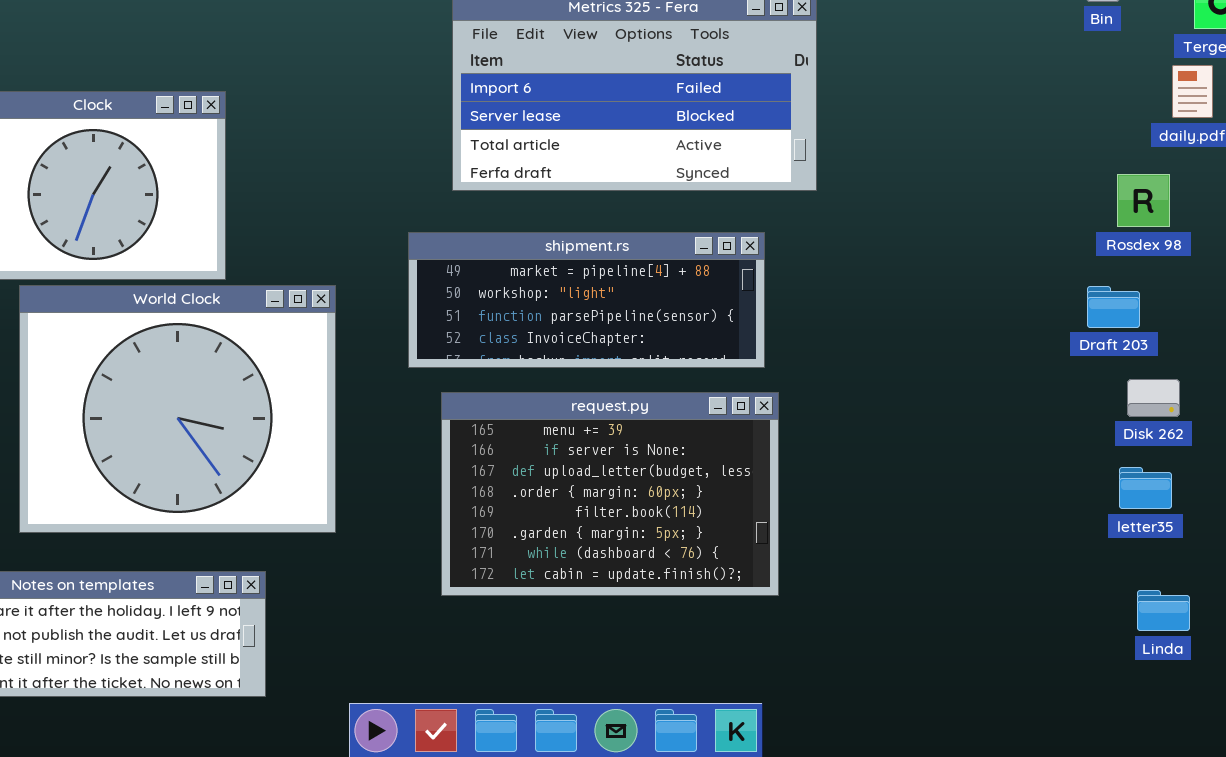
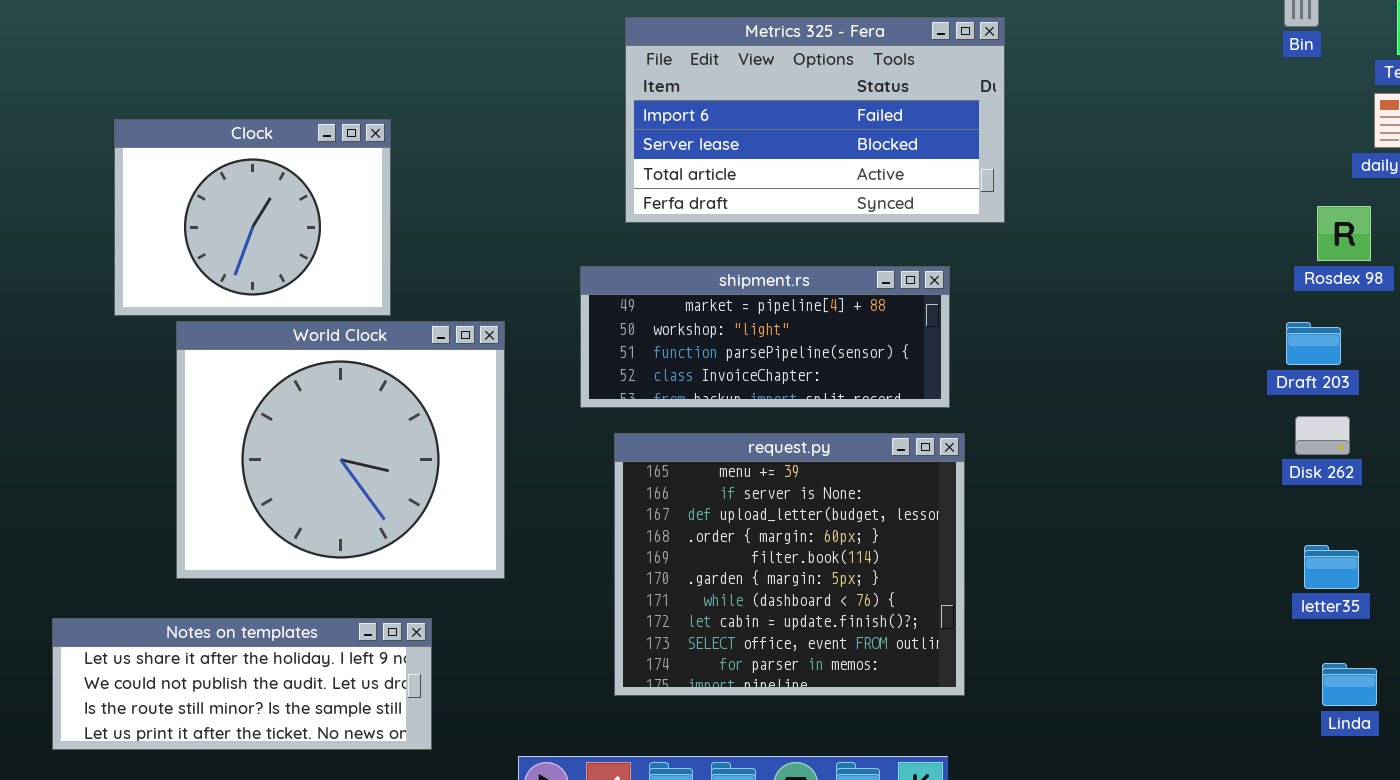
Disk 262: [1127,379,1180,417] -> [1295,416,1350,455], moved
request.py: [441,392,779,596] -> [614,433,965,696], resized
letter35: [1119,467,1172,509] -> [1304,545,1359,589], moved
Linda: [1137,590,1190,631] -> [1322,663,1377,706], moved

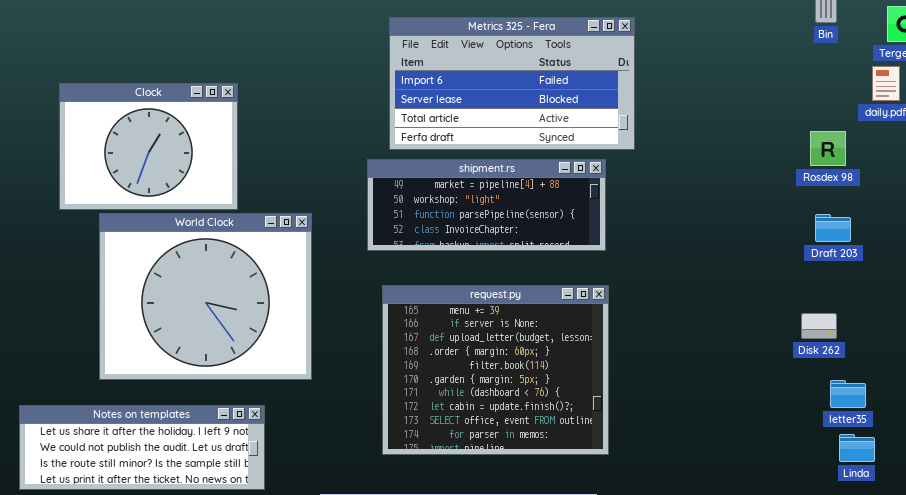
Rosdex 98: [1317,206,1371,261] -> [810,131,846,166], moved
shipment.rs: [580,266,950,408] -> [367,159,606,251], moved
Disk 262: [1295,416,1350,455] -> [801,313,837,339], moved
letter35: [1304,545,1359,589] -> [830,380,866,408], moved

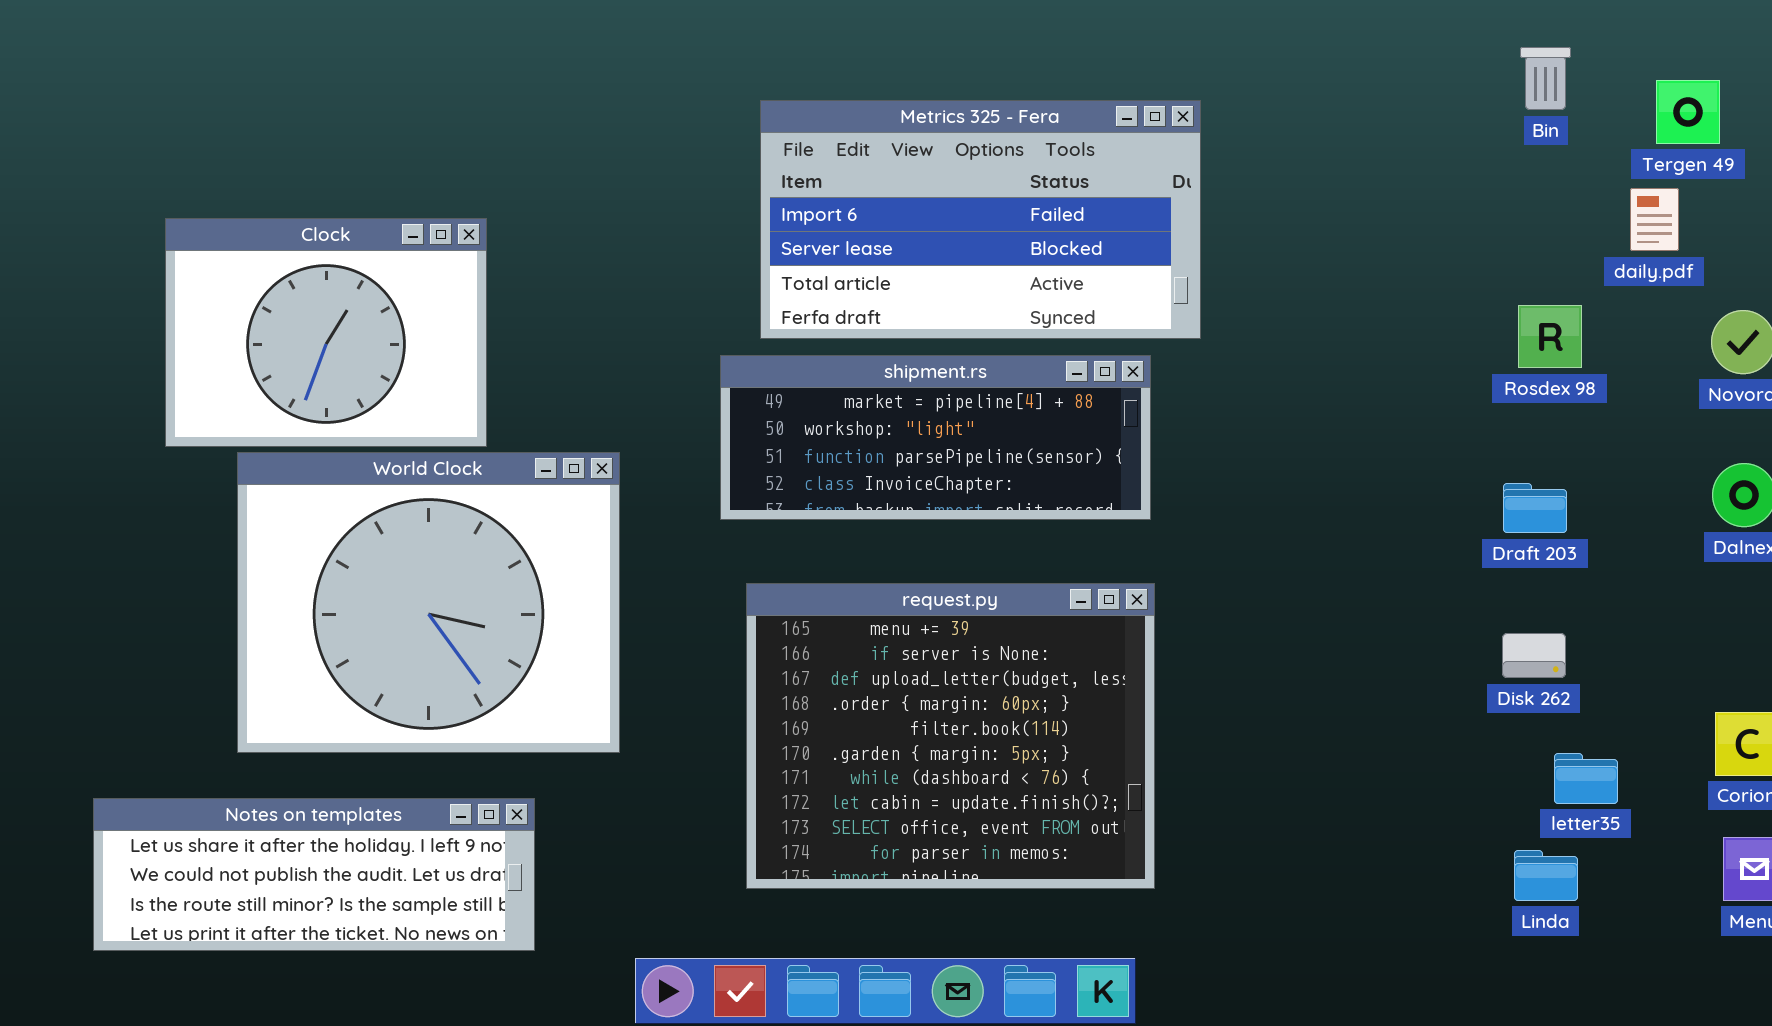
Draft 203: [815,214,851,242] -> [1503,483,1567,533], moved
Linda: [839,434,875,462] -> [1514,850,1578,901], moved

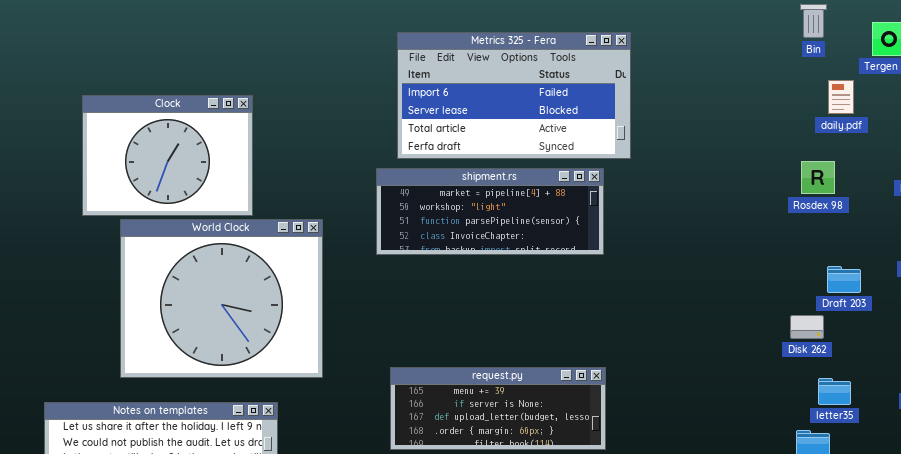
daily.pdf: [1630,188,1679,251] -> [828,80,854,114], moved
Rosdex 98: [1518,305,1582,368] -> [801,161,835,194], moved
Draft 203: [1503,483,1567,533] -> [827,266,861,293], moved
request.py: [746,583,1155,889] -> [390,367,606,450], resized

